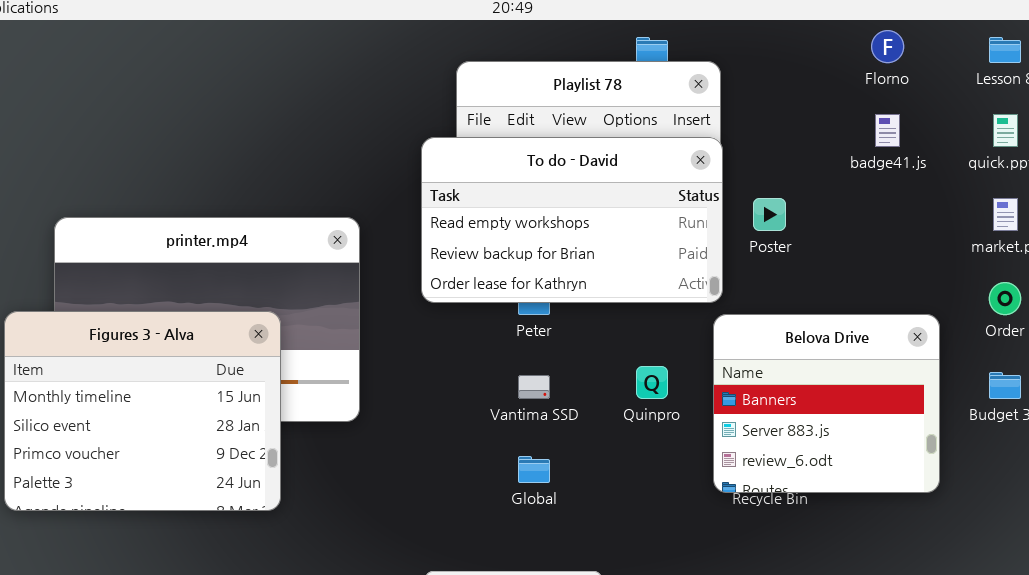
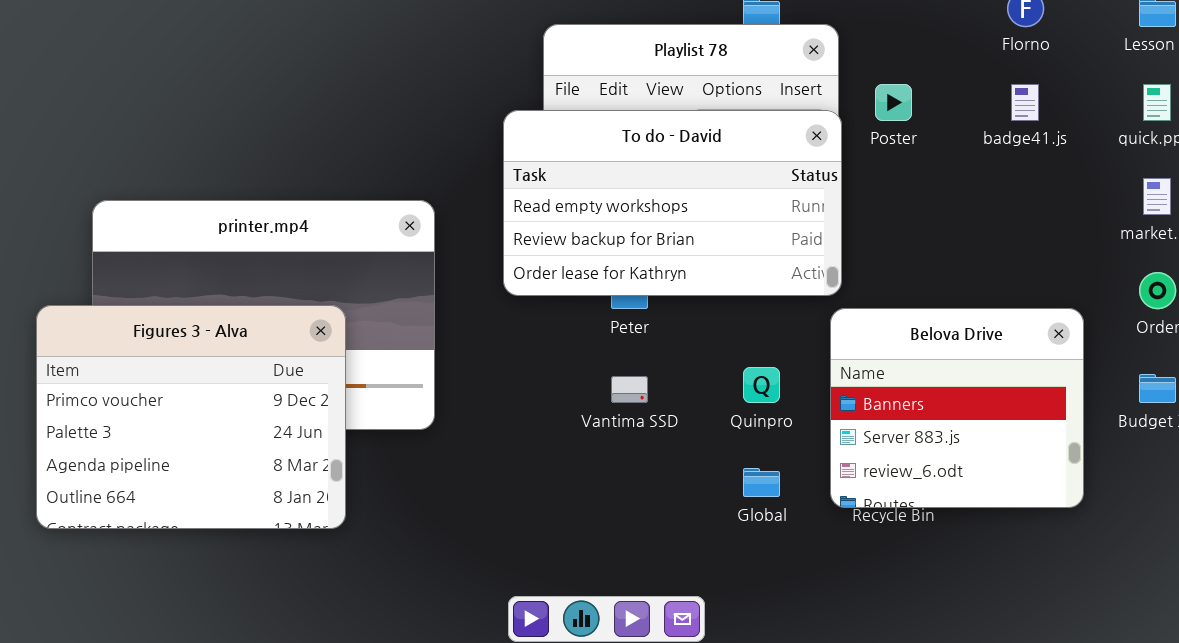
Poster: [753,198,786,231] -> [875,84,912,121], moved
Figures 3 - Alva: [4,311,281,511] -> [36,305,346,529], scrolled down 2 rows
Global: [518,456,550,483] -> [743,468,780,497], moved

